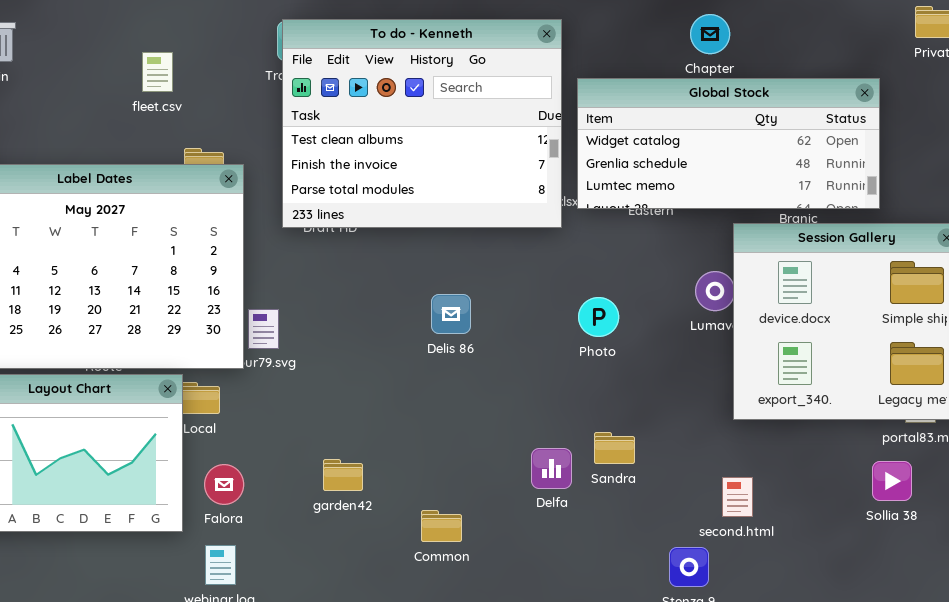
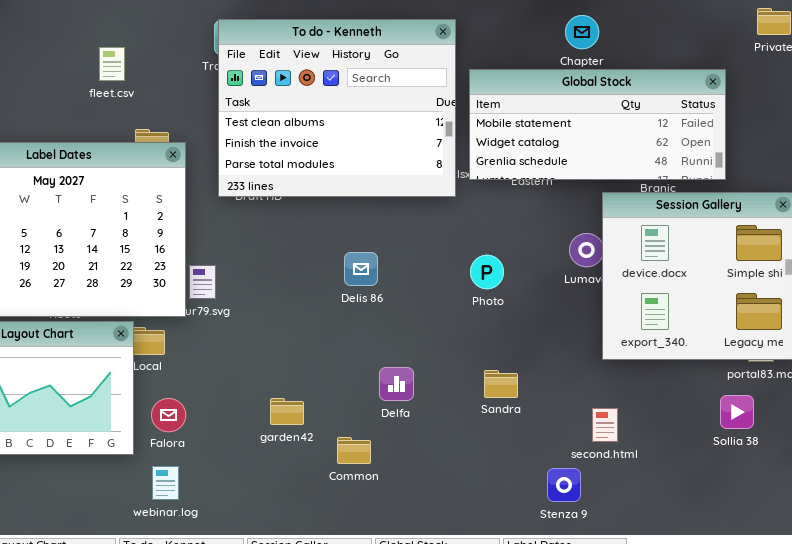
Global Stock: [577,78,880,209] -> [469,69,726,180], scrolled up 1 row
Delfa: [531,448,572,489] -> [379,367,414,401], moved
garden42: [323,459,363,491] -> [270,398,304,425], moved

